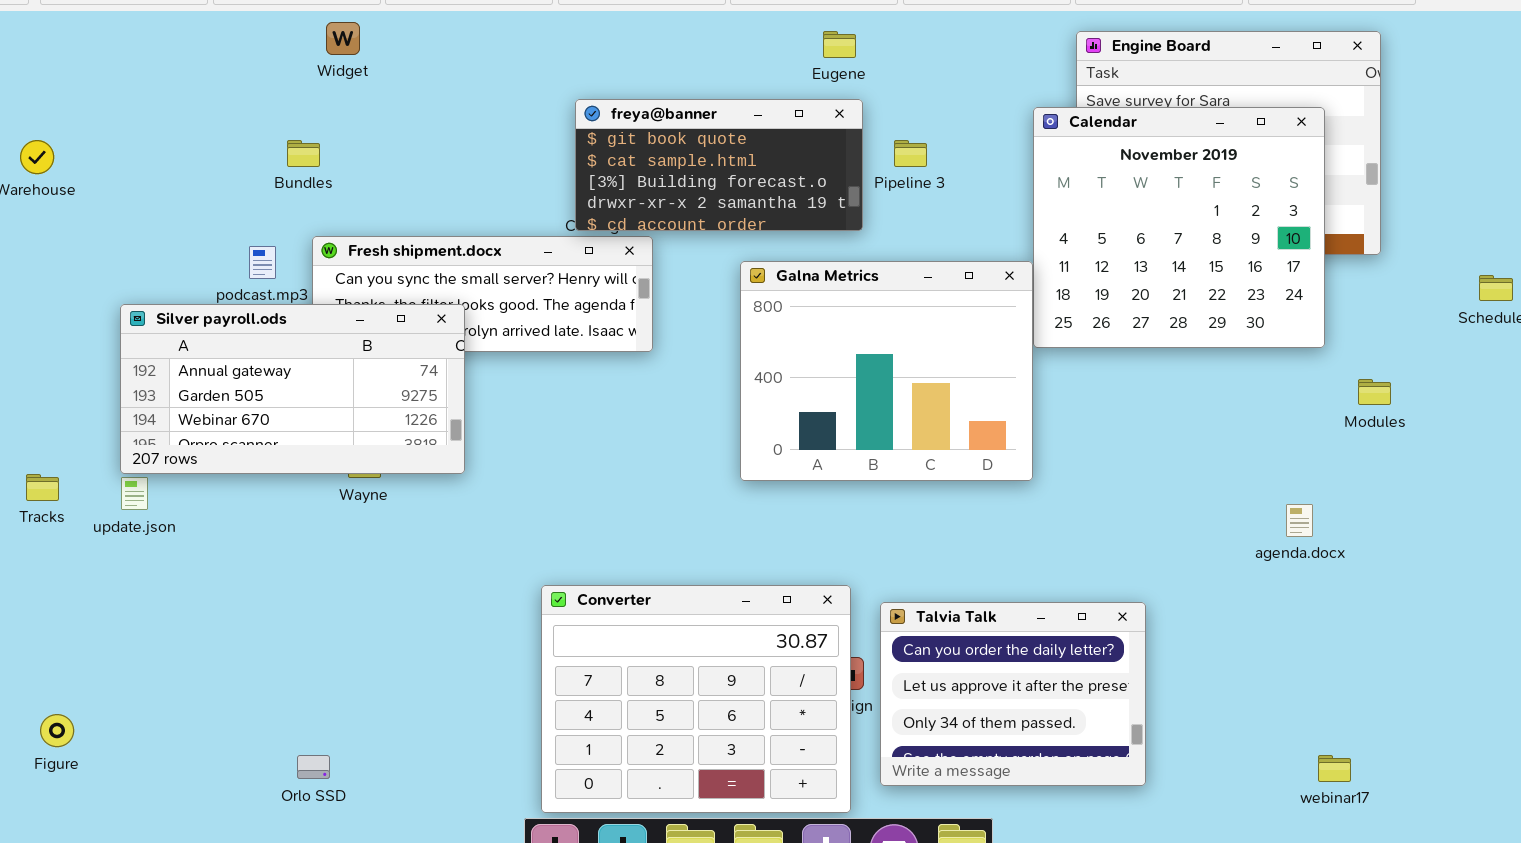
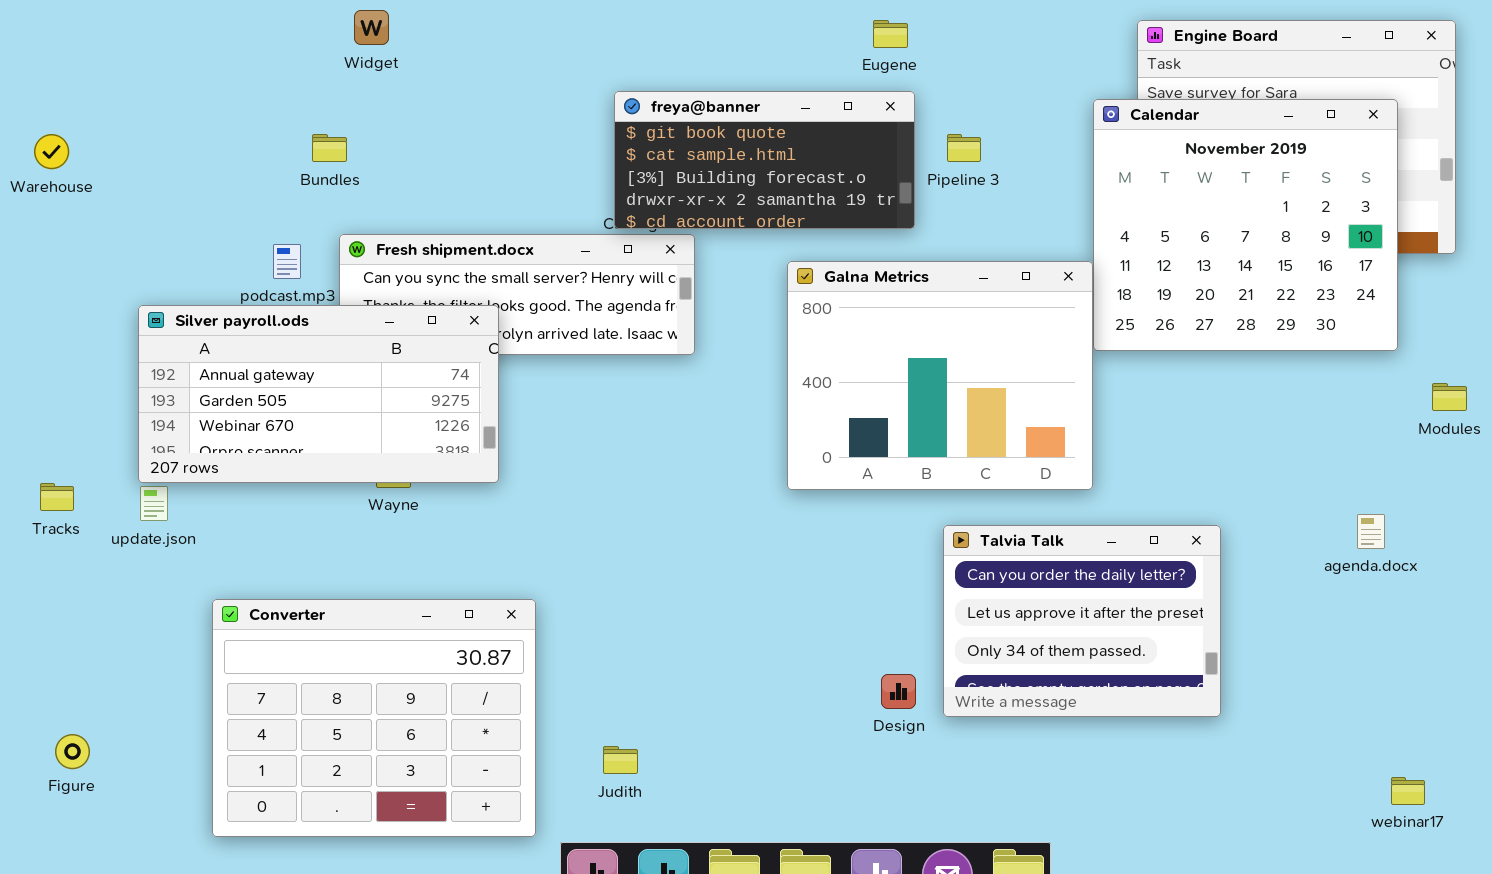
Converter: [541,585,851,813] -> [212,599,536,837], moved
Talvia Talk: [880,602,1146,786] -> [943,525,1221,717], moved

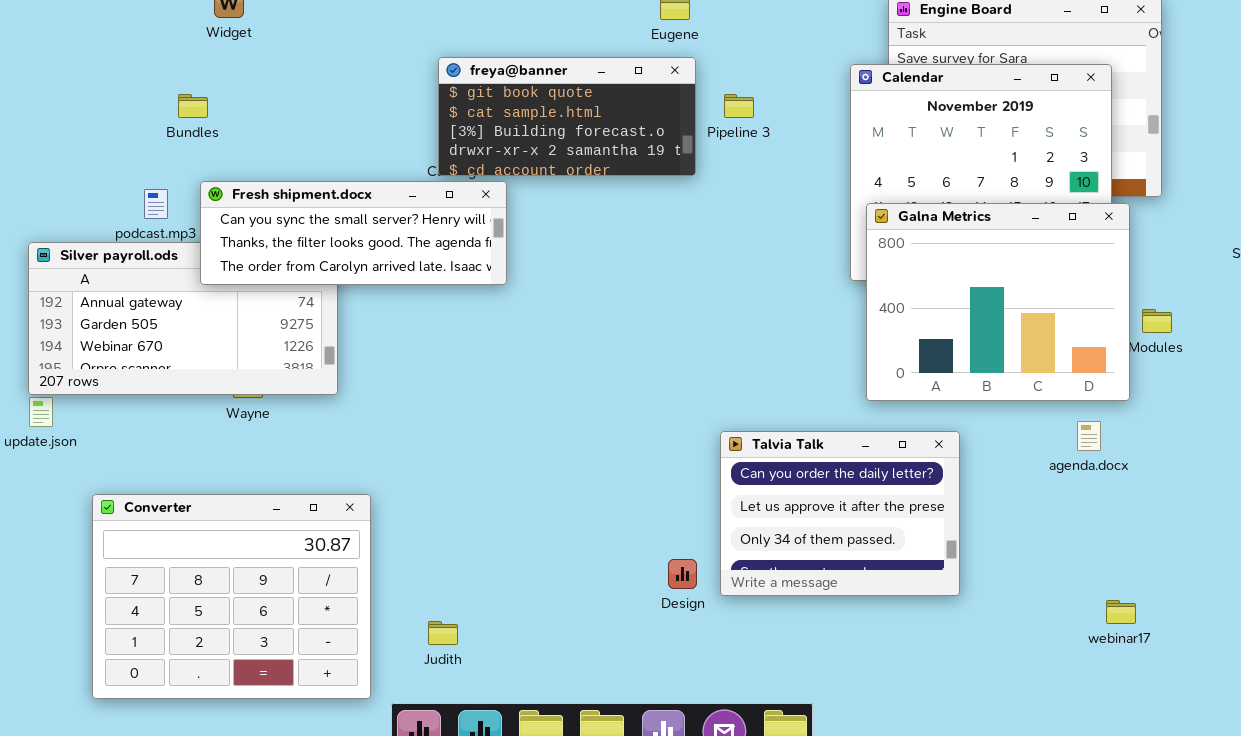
Fresh shipment.docx: [339,234,695,355] -> [200,181,507,285], raised
Galna Metrics: [787,261,1093,490] -> [866,203,1130,401], moved
webinar17: [1391,777,1425,805] -> [1106,600,1136,624], moved

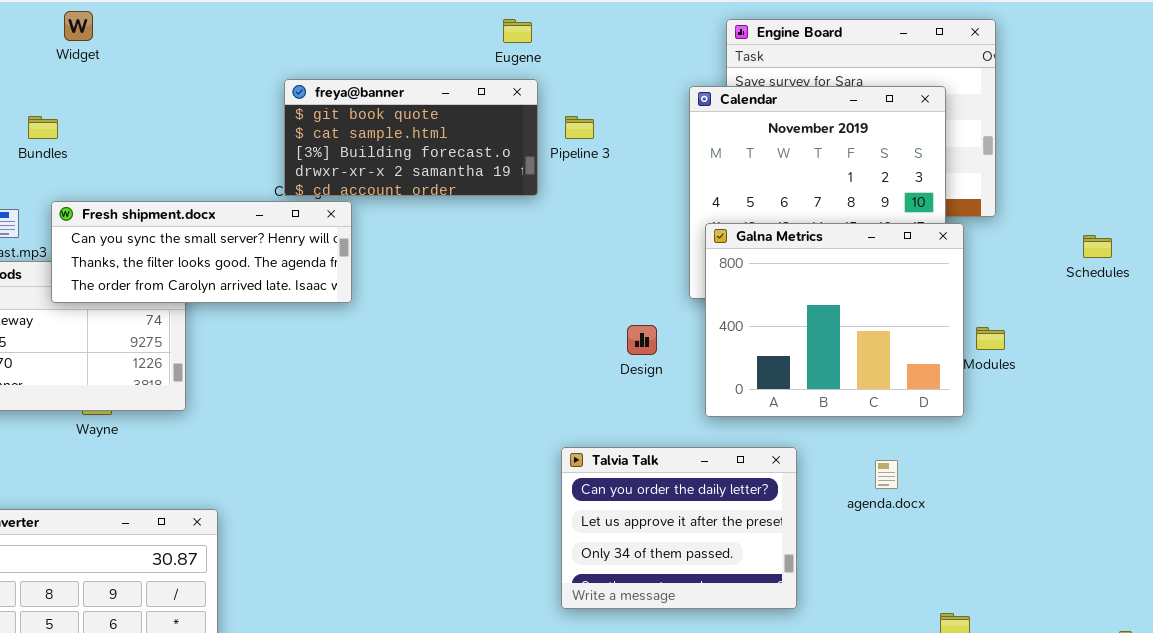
agenda.docx: [1077,421,1101,451] -> [875,460,898,489], moved
Design: [668,559,697,589] -> [627,325,657,355], moved

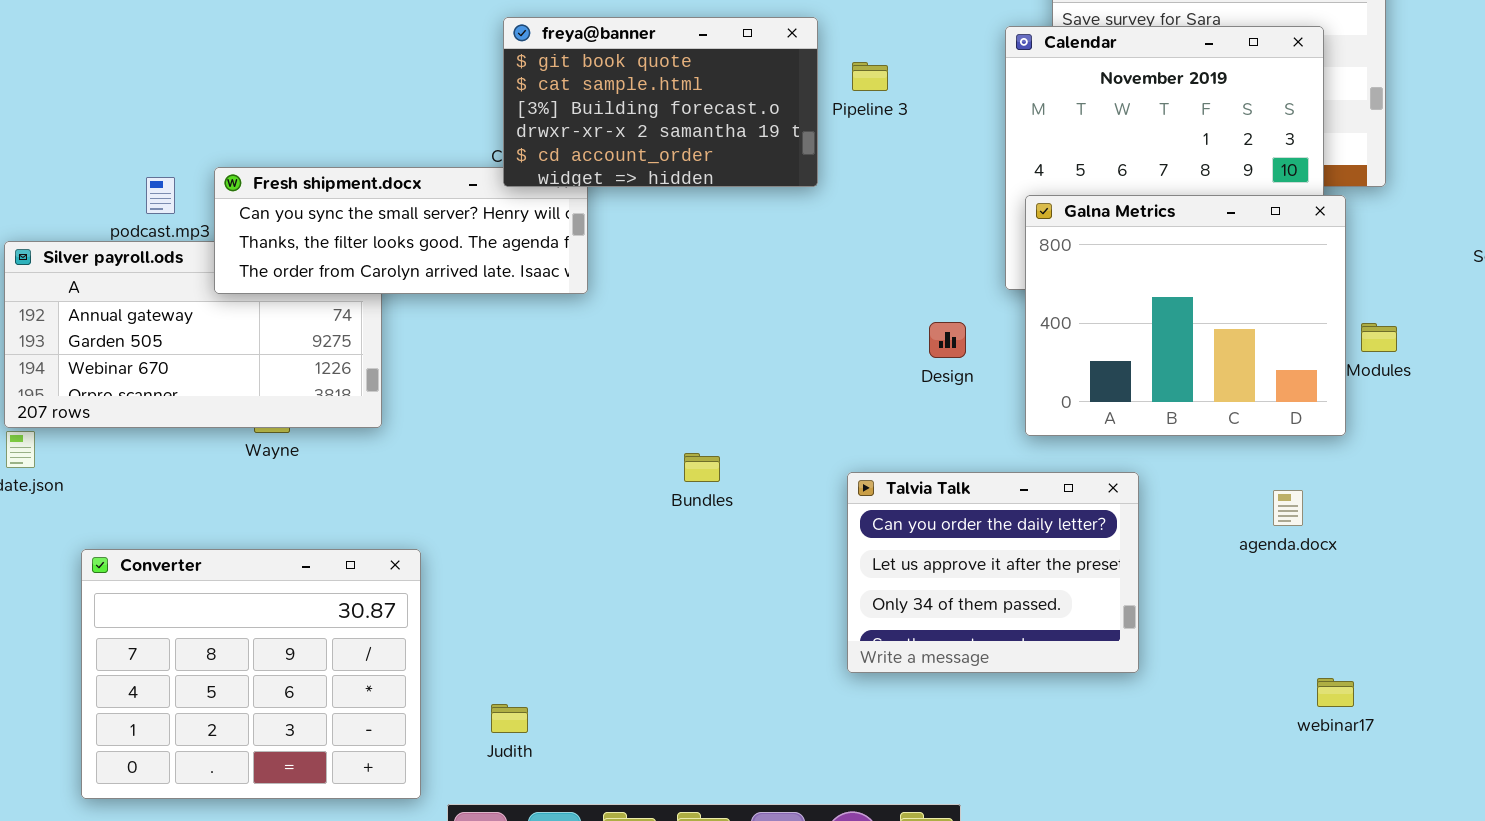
freya@banner: [284,79,538,196] -> [503,17,818,187], resized
Bundles: [28,116,58,139] -> [684,453,720,482], moved
agenda.docx: [875,460,898,489] -> [1273,490,1303,526], moved

